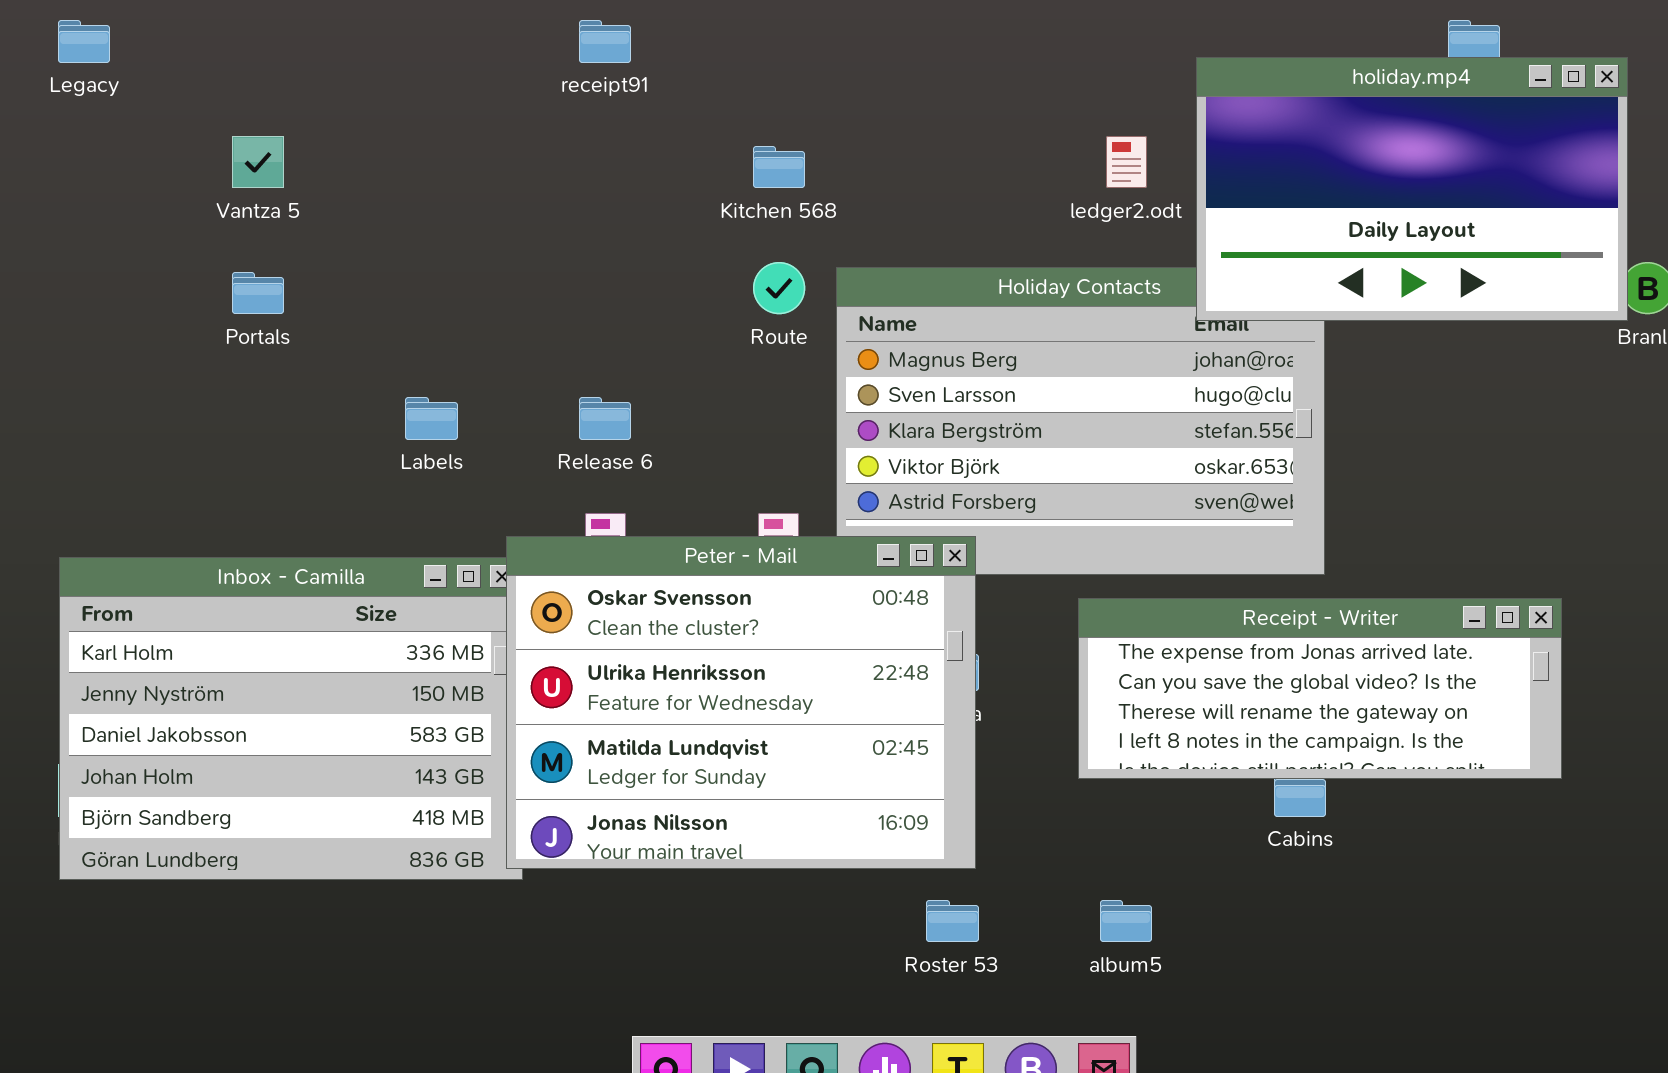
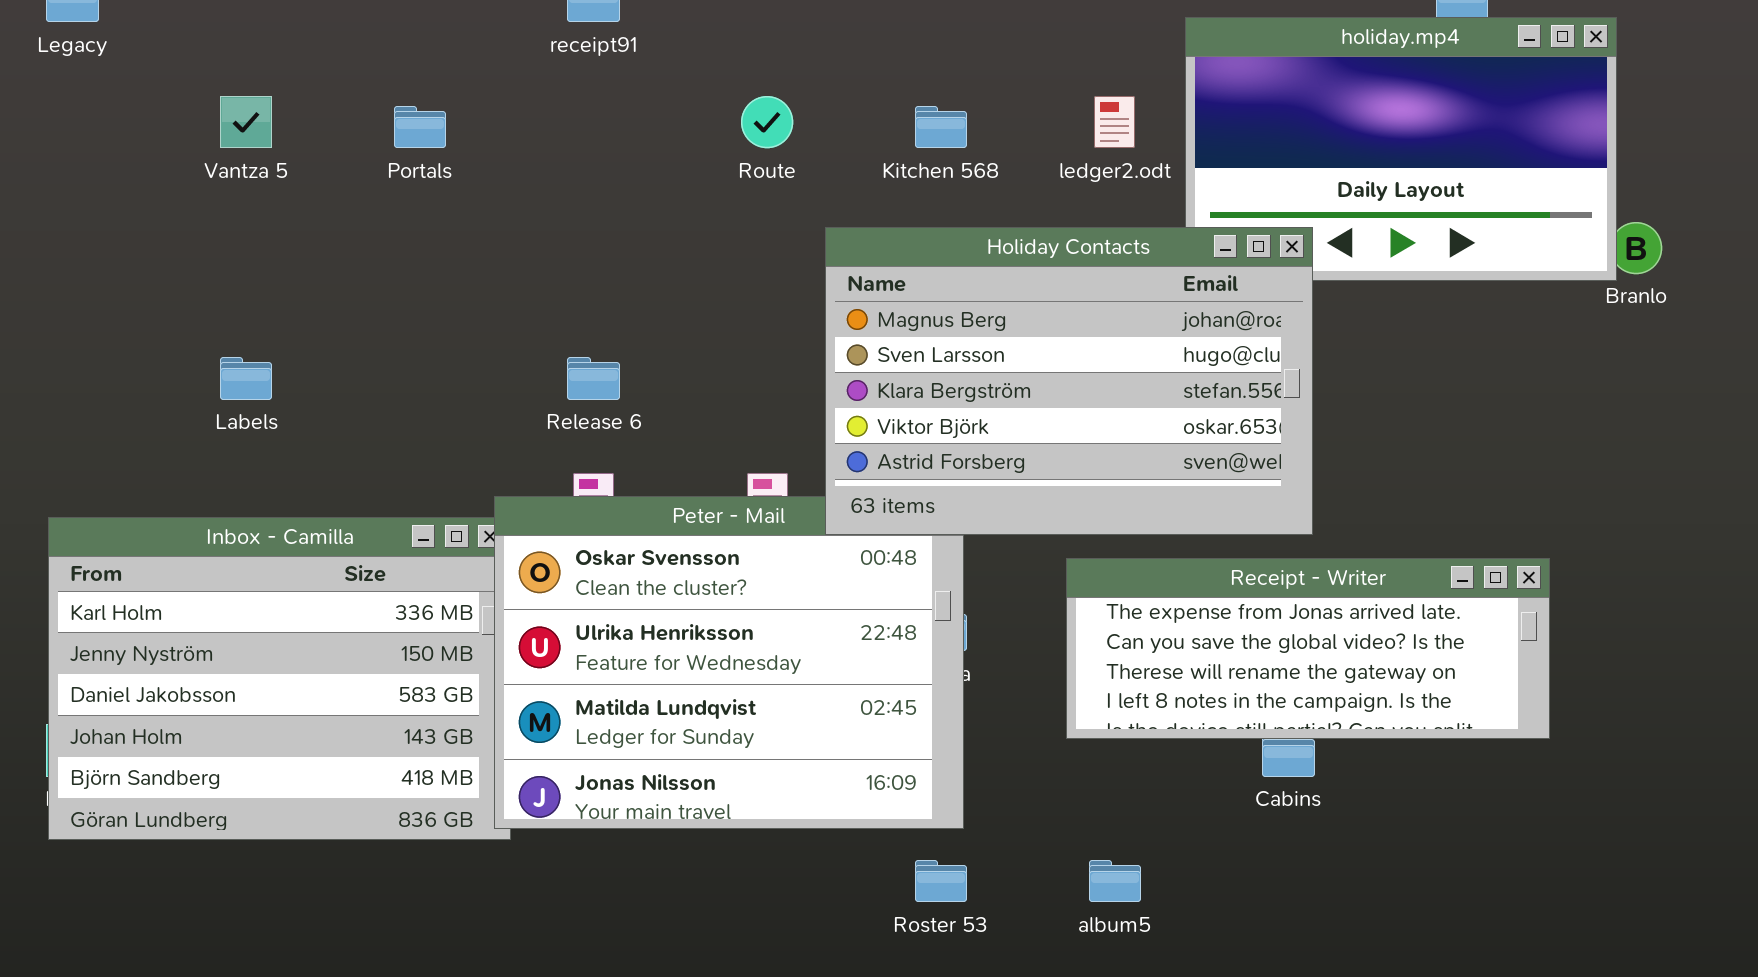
Kitchen 568: [753,146,805,188] -> [915,106,967,148], moved
Route: [753,262,805,314] -> [741,96,793,148], moved
Holiday Contacts: [836,267,1325,575] -> [825,227,1313,535], raised
Portals: [232,272,284,314] -> [394,106,446,148], moved
Labels: [405,397,458,440] -> [220,357,272,400], moved

